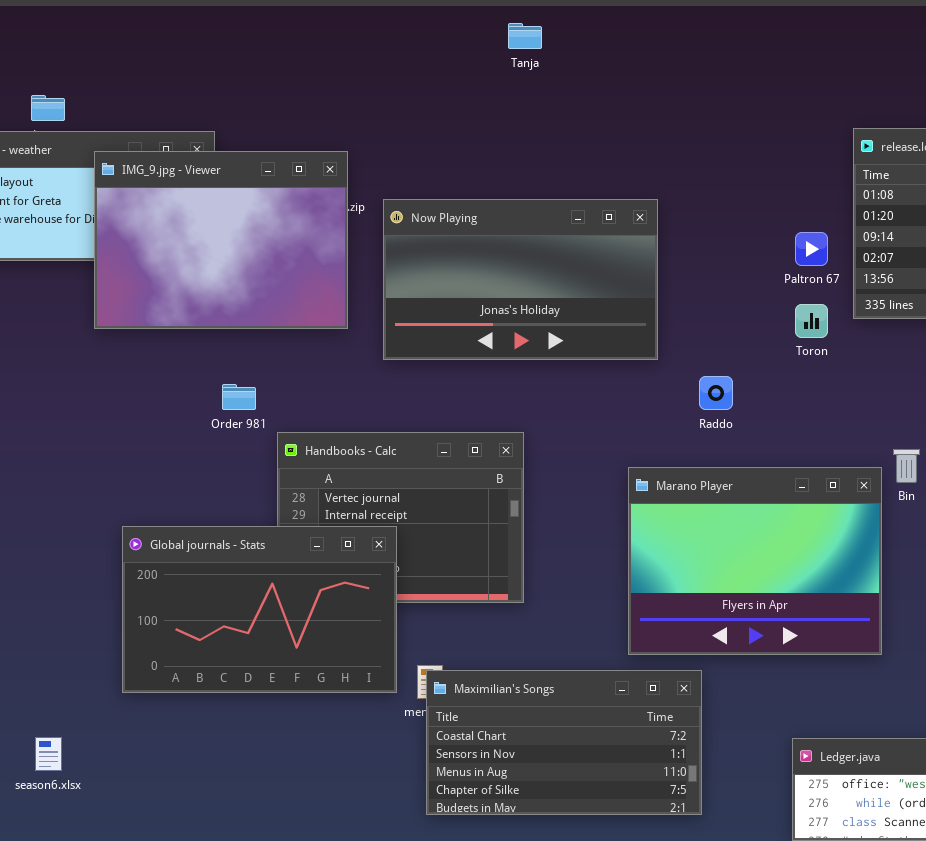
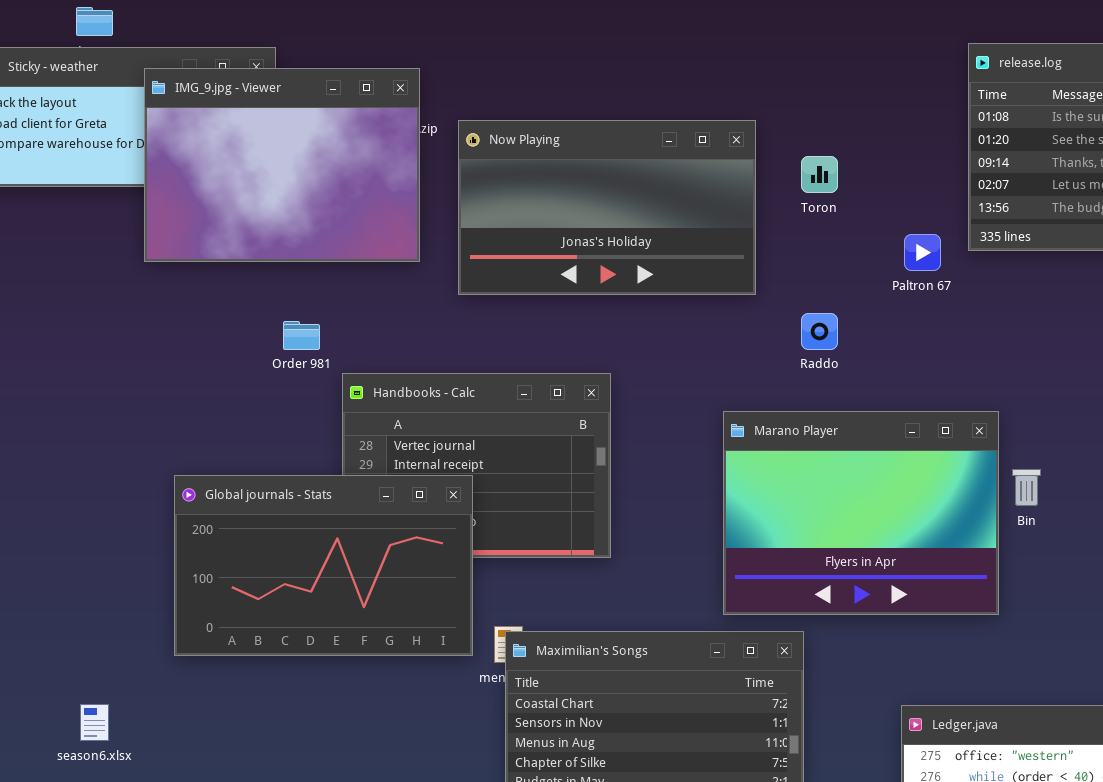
Paltron 67: [795,232,828,266] -> [904,234,941,271], moved
Toron: [795,304,828,338] -> [801,156,838,193], moved
Bin: [893,449,920,483] -> [1012,469,1041,506], moved

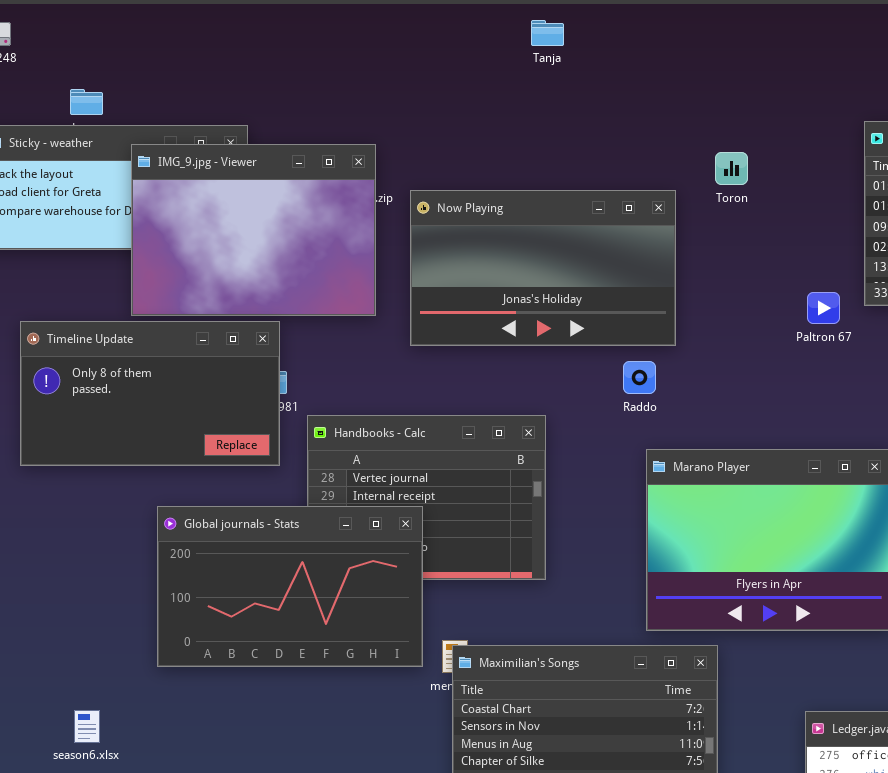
Toron: [801,156,838,193] -> [715,152,748,185], moved
Timeline Update: none -> [20,321,280,466], opened
Raddo: [801,313,838,350] -> [623,361,656,394], moved

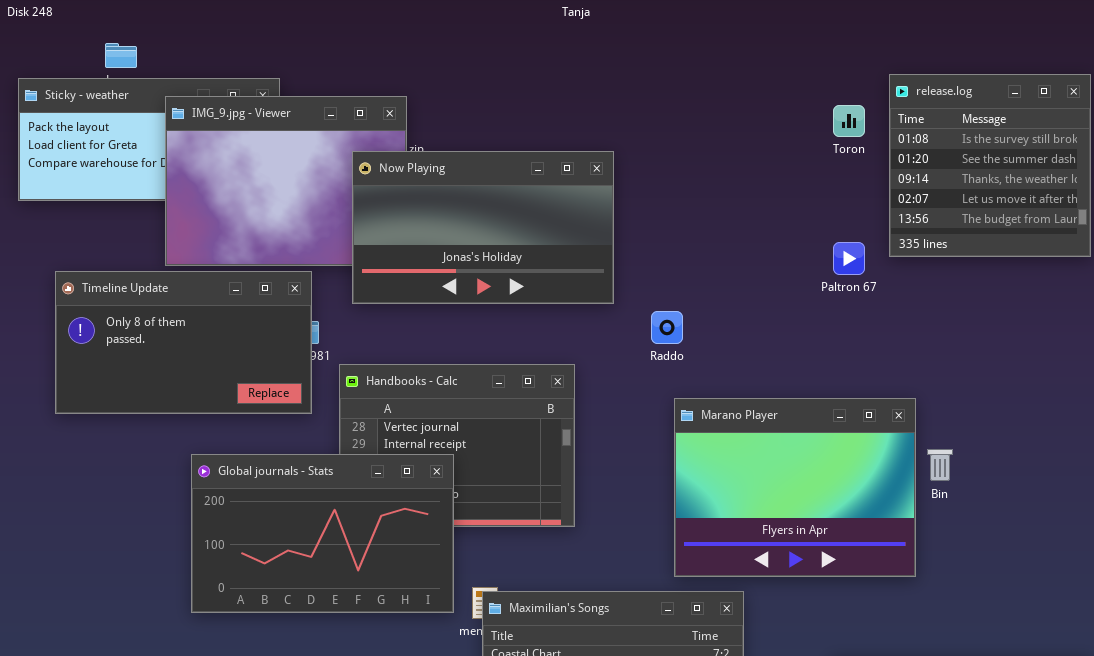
Toron: [715,152,748,185] -> [833,105,865,137], moved
Now Playing: [410,190,676,346] -> [352,151,614,304], moved

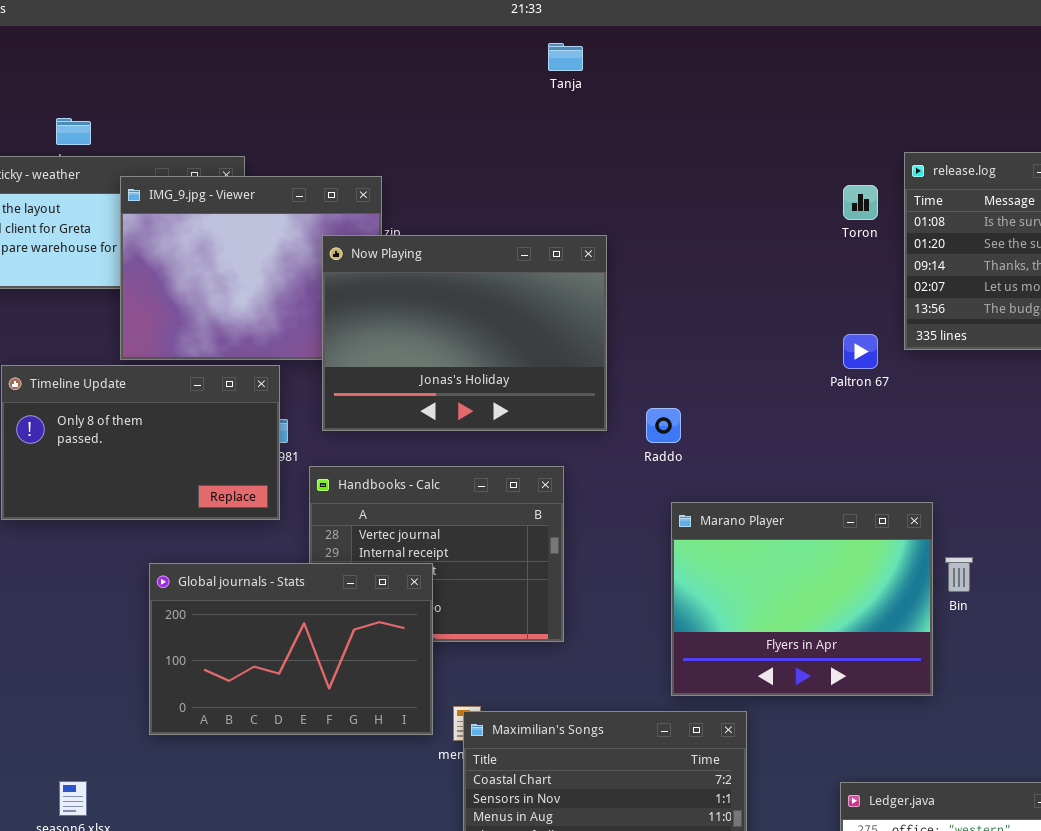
Now Playing: [352,151,614,304] -> [322,235,607,431], resized

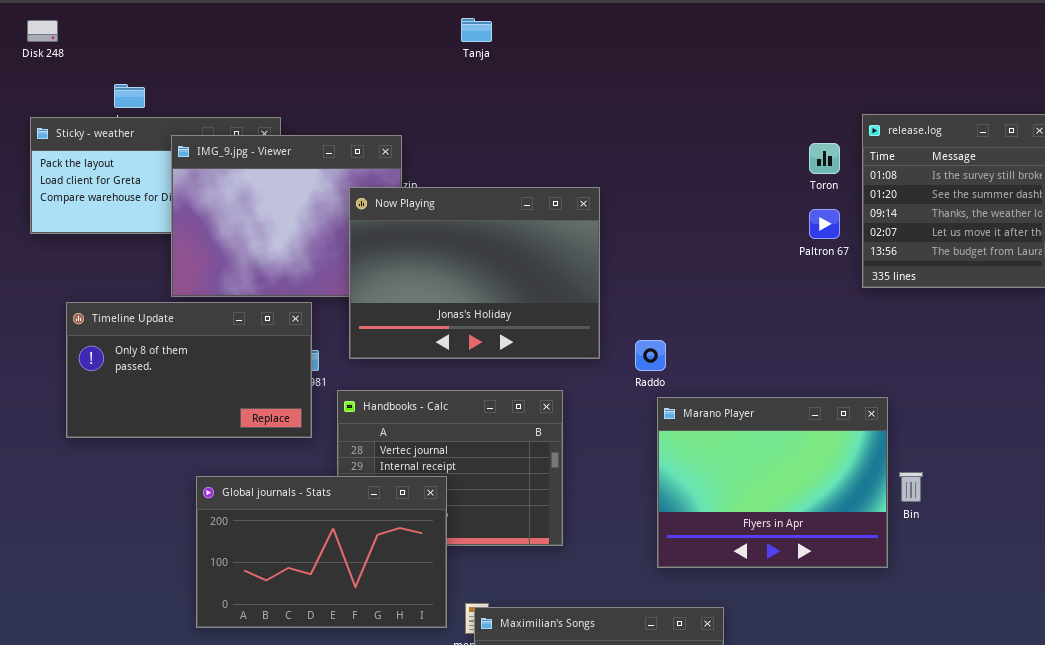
Tanja: [548,43,583,71] -> [461,18,492,42], moved
Paltron 67: [843,334,878,369] -> [809,209,840,239], moved
Marano Player: [671,502,933,696] -> [657,397,888,568], moved

